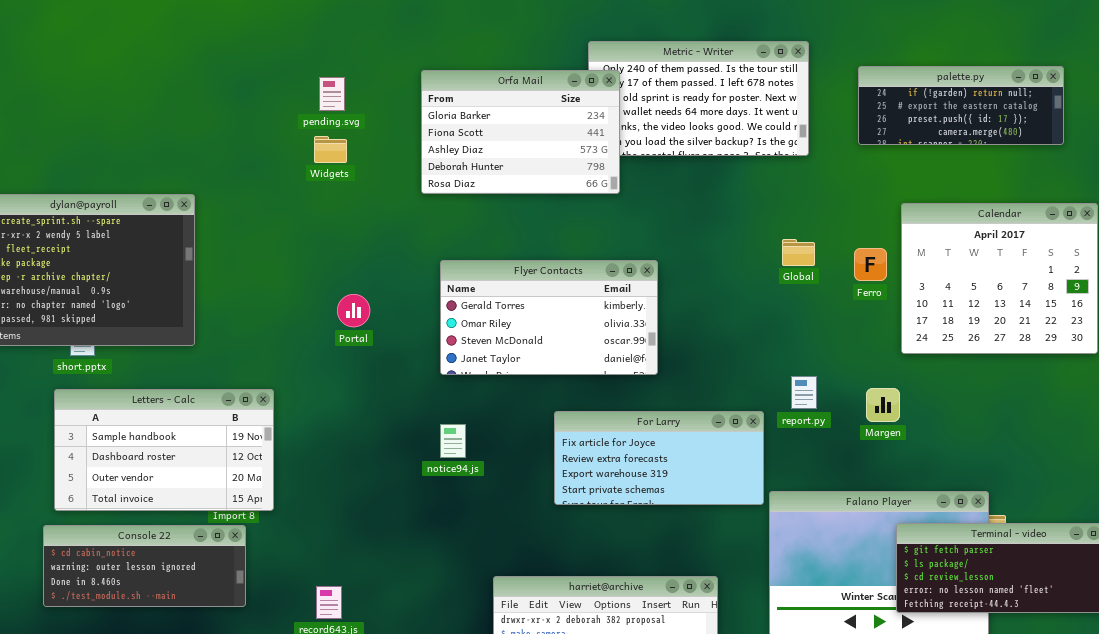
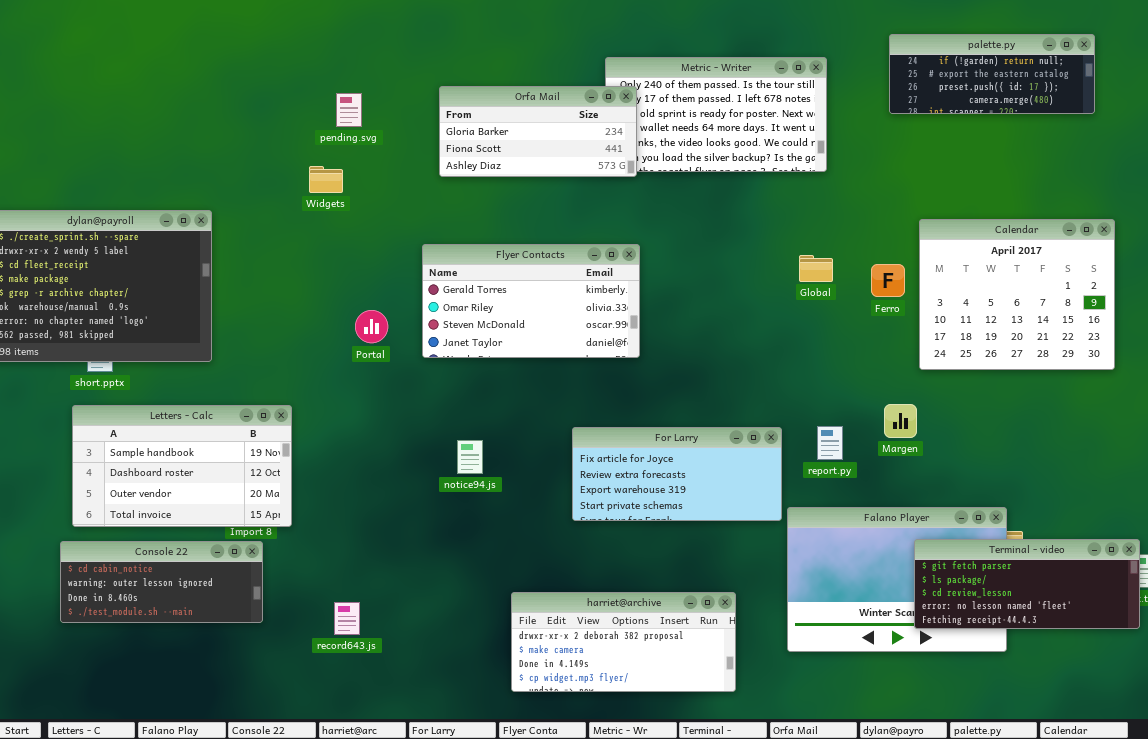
palette.py: [858,66,1064,145] -> [889,34,1095,114], moved
Orfa Mail: [421,70,620,194] -> [439,86,637,177], resized
Widgets: [314,136,347,163] -> [309,166,343,193], moved
Flyer Contacts: [440,260,658,375] -> [422,244,640,358], moved
report.py: [791,376,817,409] -> [817,426,843,460], moved

